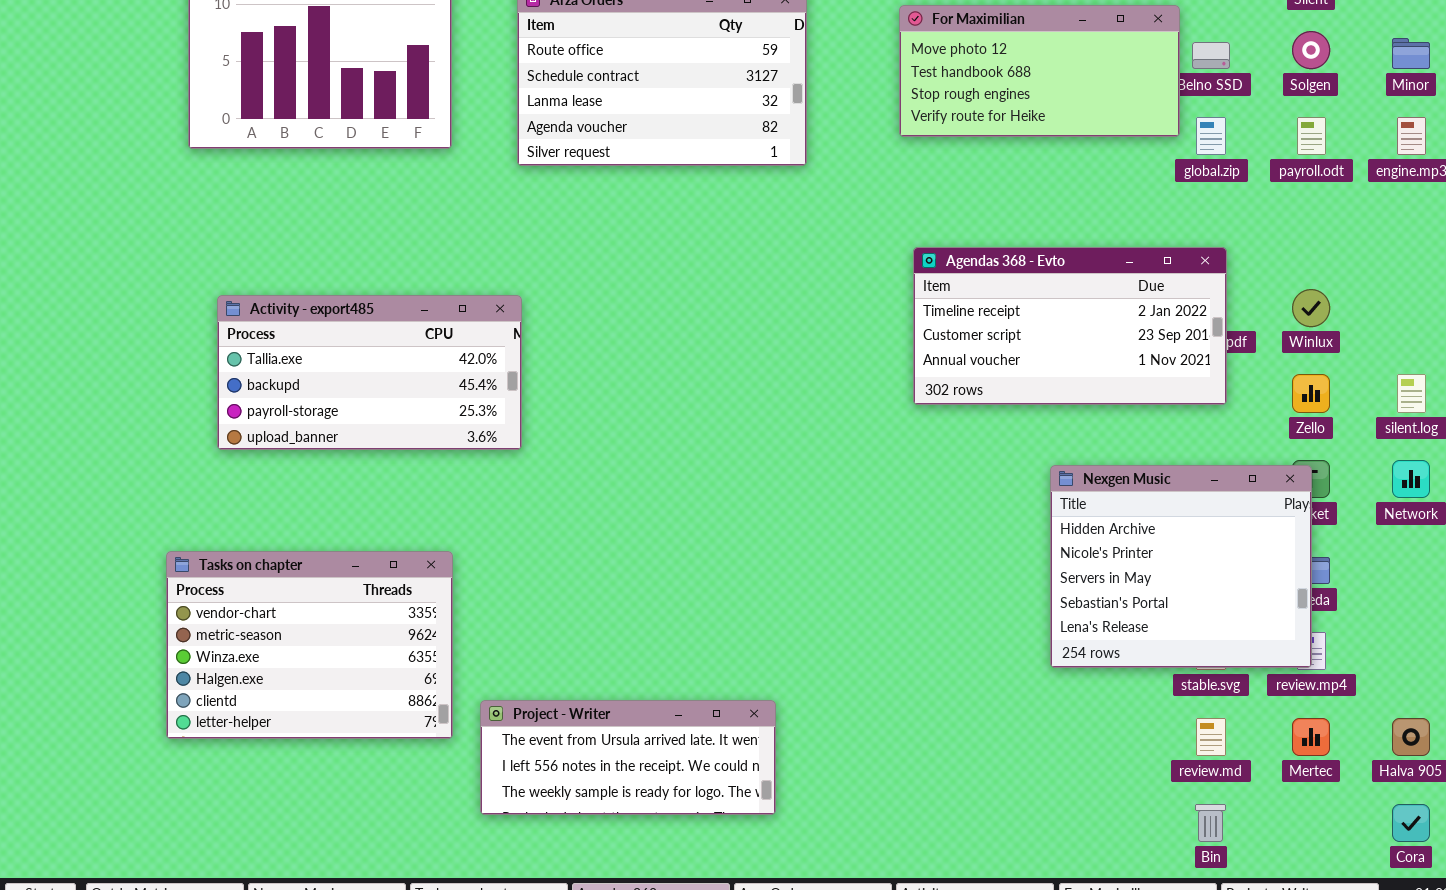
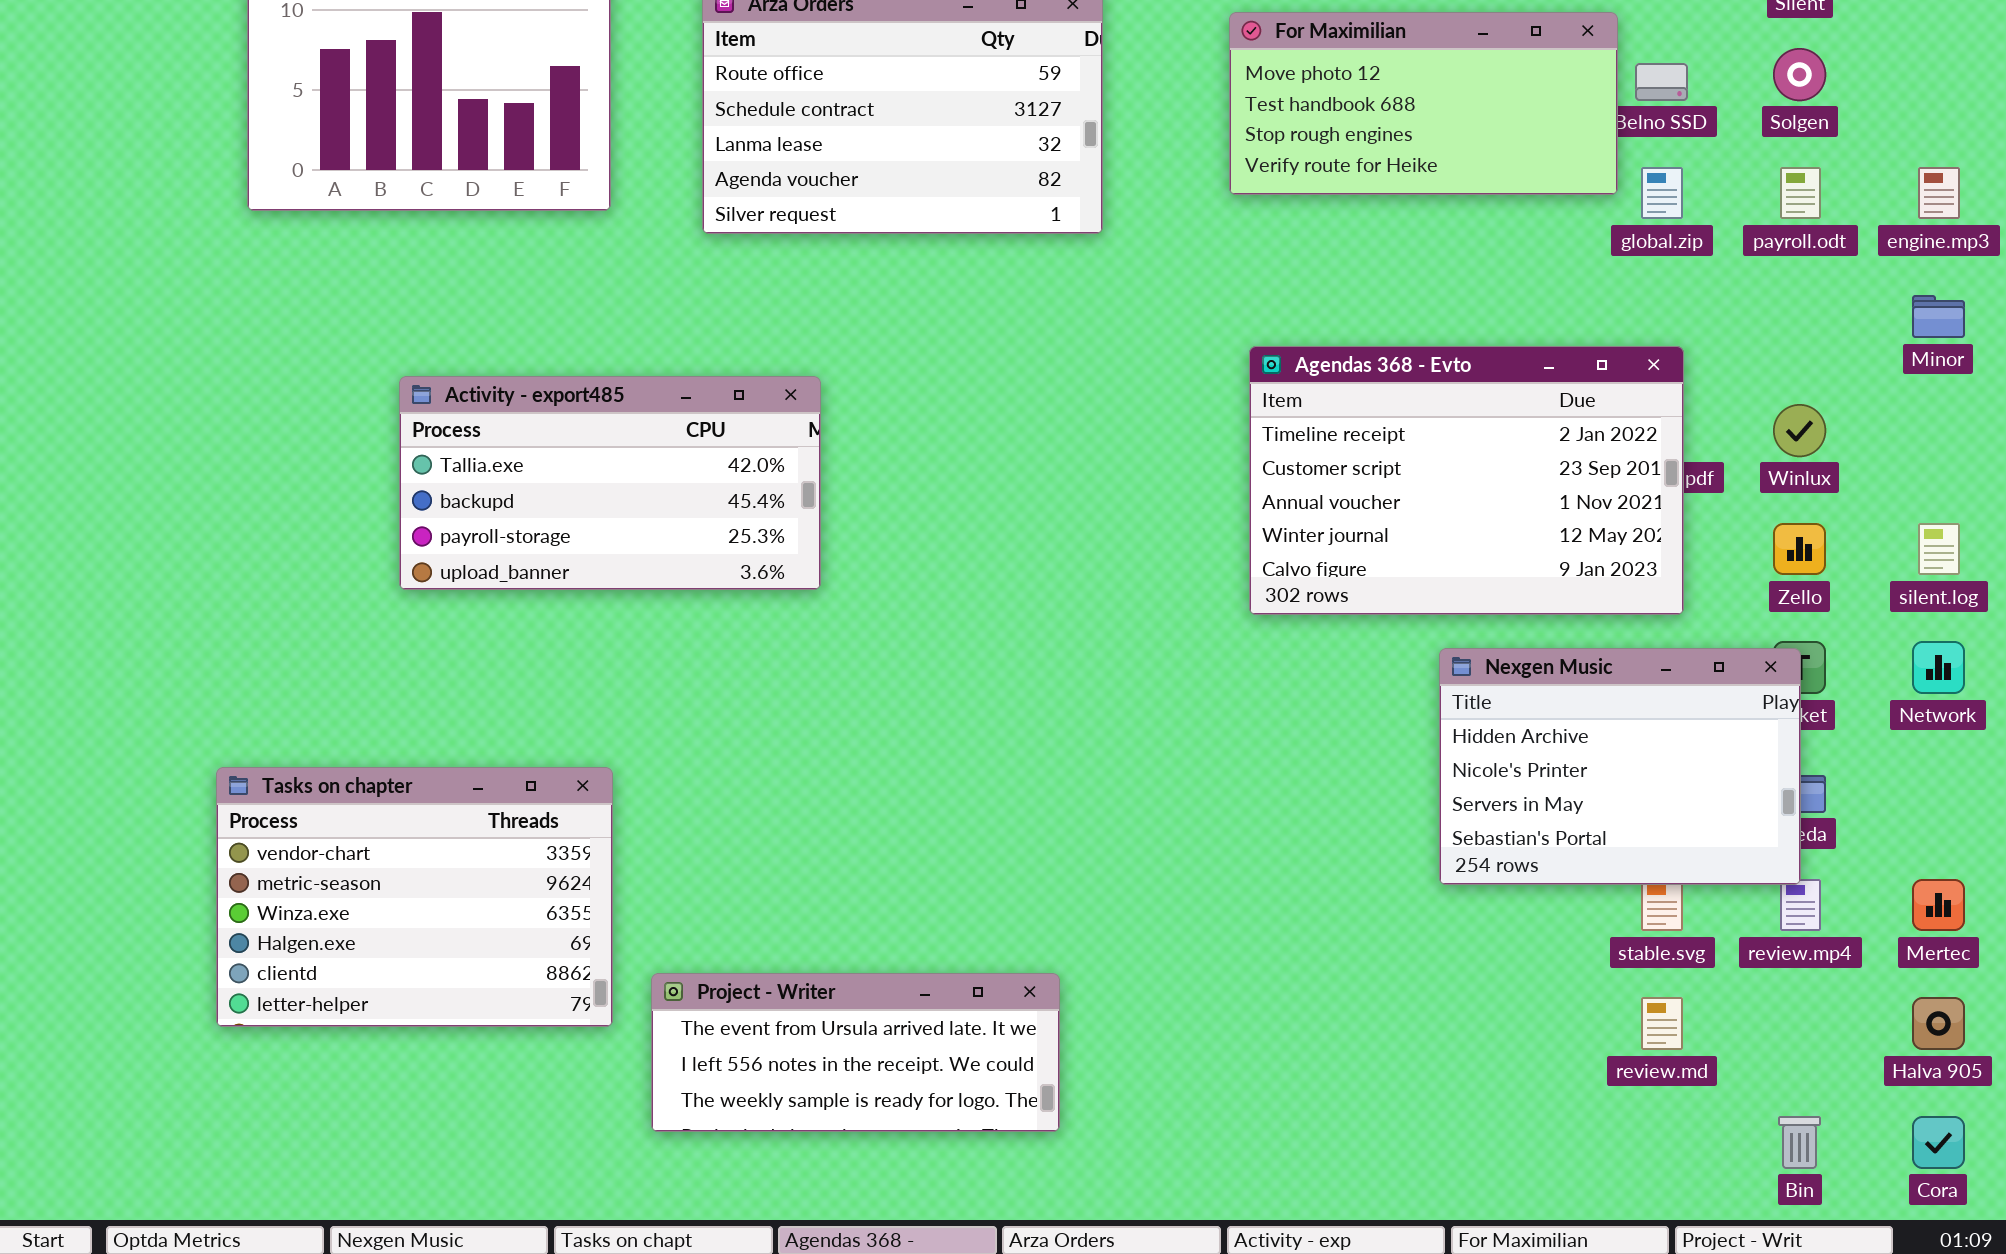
Minor: [1392,38,1430,69] -> [1912,295,1965,338], moved
Agendas 368 - Evto: [913,247,1227,405] -> [1249,346,1684,615], resized
Activity - export485: [217,295,522,450] -> [399,376,821,590], moved
Nexgen Music: [1050,465,1312,668] -> [1439,648,1801,885], resized
Mertec: [1292,718,1330,756] -> [1912,879,1965,931], moved
Bin: [1195,804,1226,842] -> [1778,1116,1821,1169], moved

